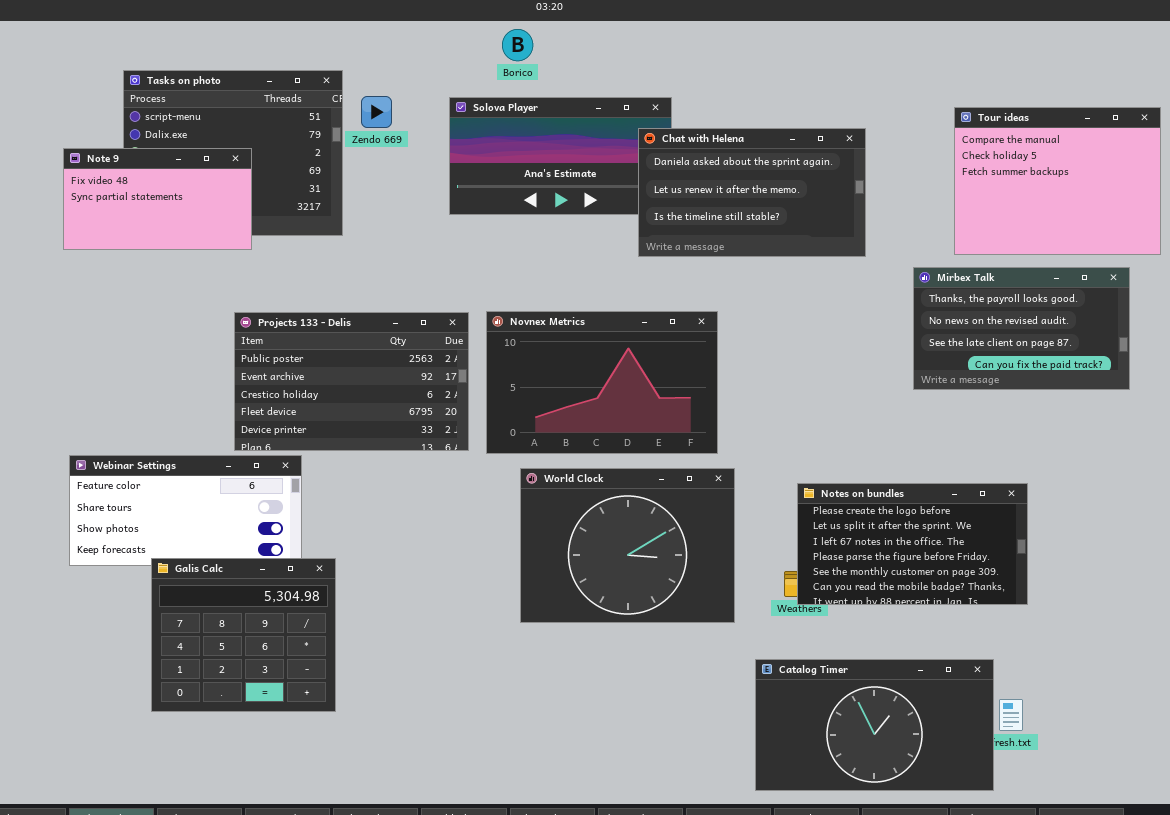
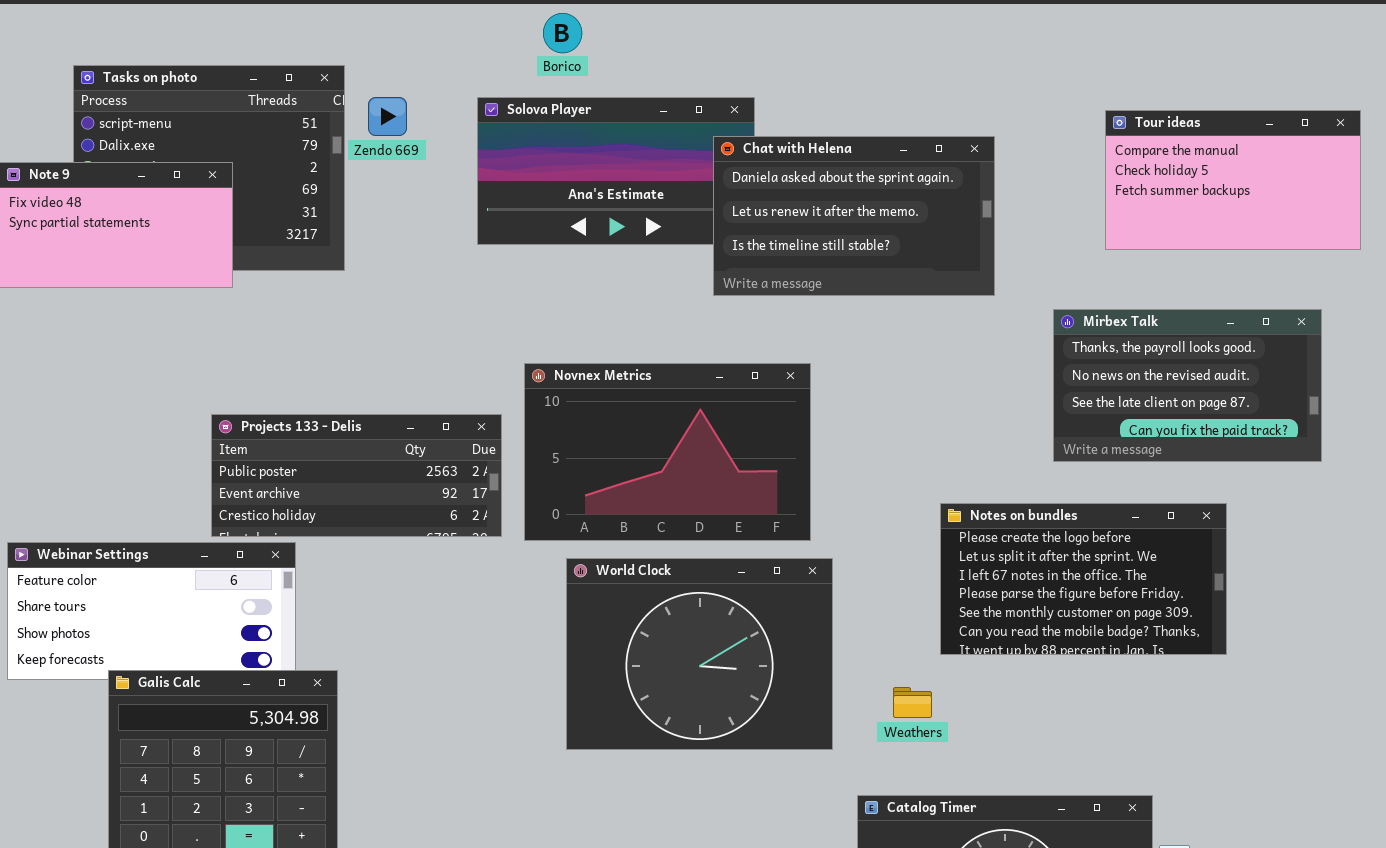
Tour ideas: [954,107,1161,255] -> [1105,110,1361,250], resized
Projects 133 - Delis: [234,312,469,451] -> [211,414,502,537], resized
Notes on bundles: [797,483,1028,605] -> [940,503,1227,655], moved

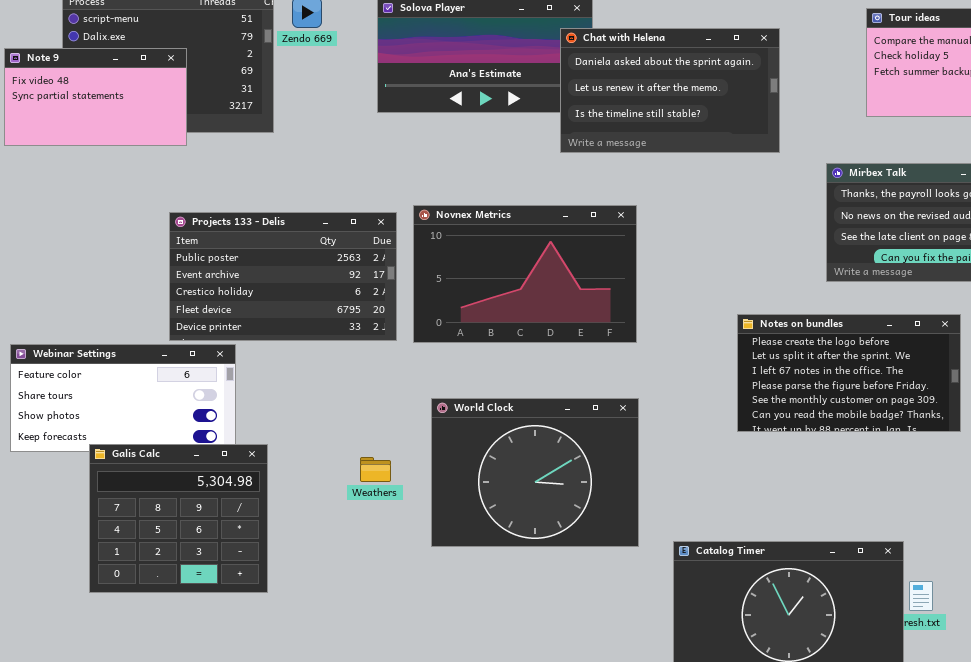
Projects 133 - Delis: [211,414,502,537] -> [169,212,397,341], resized
World Clock: [566,558,833,750] -> [431,398,639,547], moved
Weathers: [893,687,932,718] -> [360,457,391,482], moved

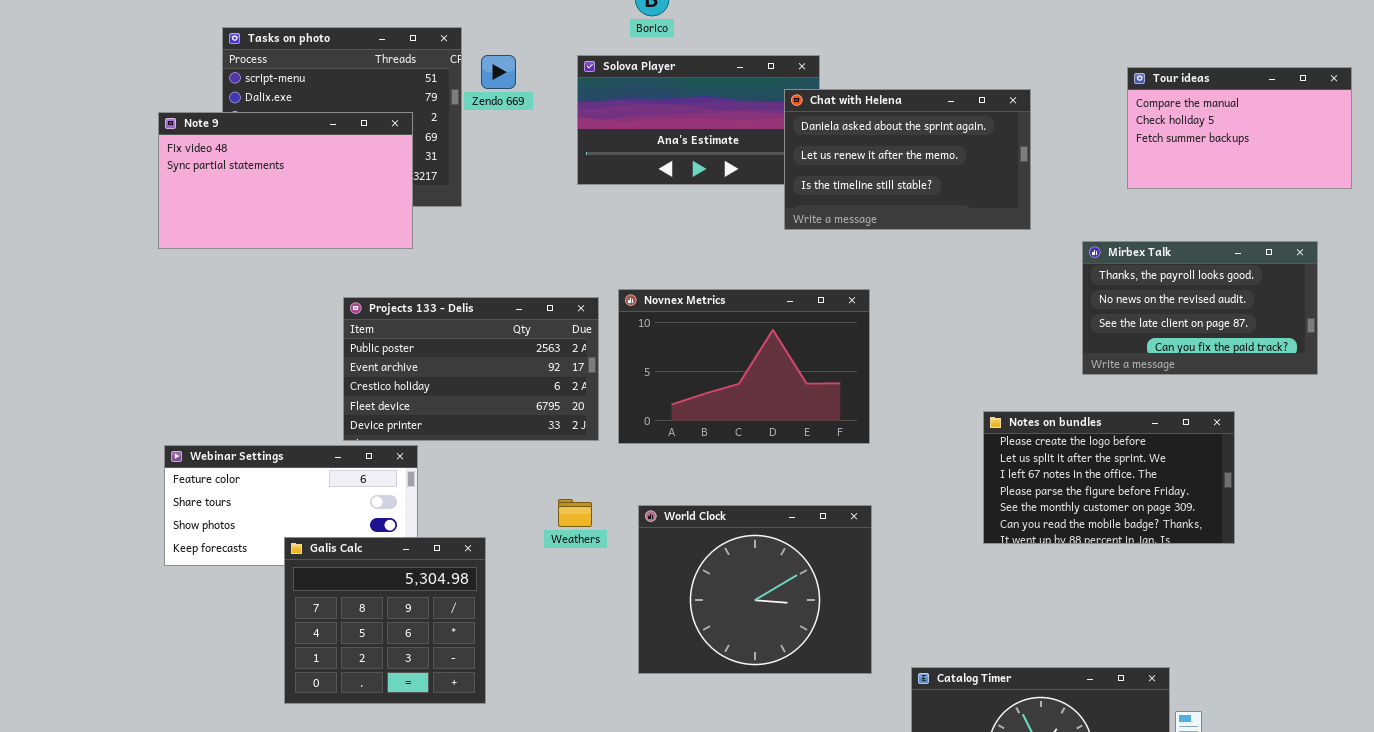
Note 9: [4,48,187,146] -> [158,112,413,249], resized
Galis Calc: [89,444,268,593] -> [284,537,486,704], moved
Weathers: [360,457,391,482] -> [558,499,592,527], moved

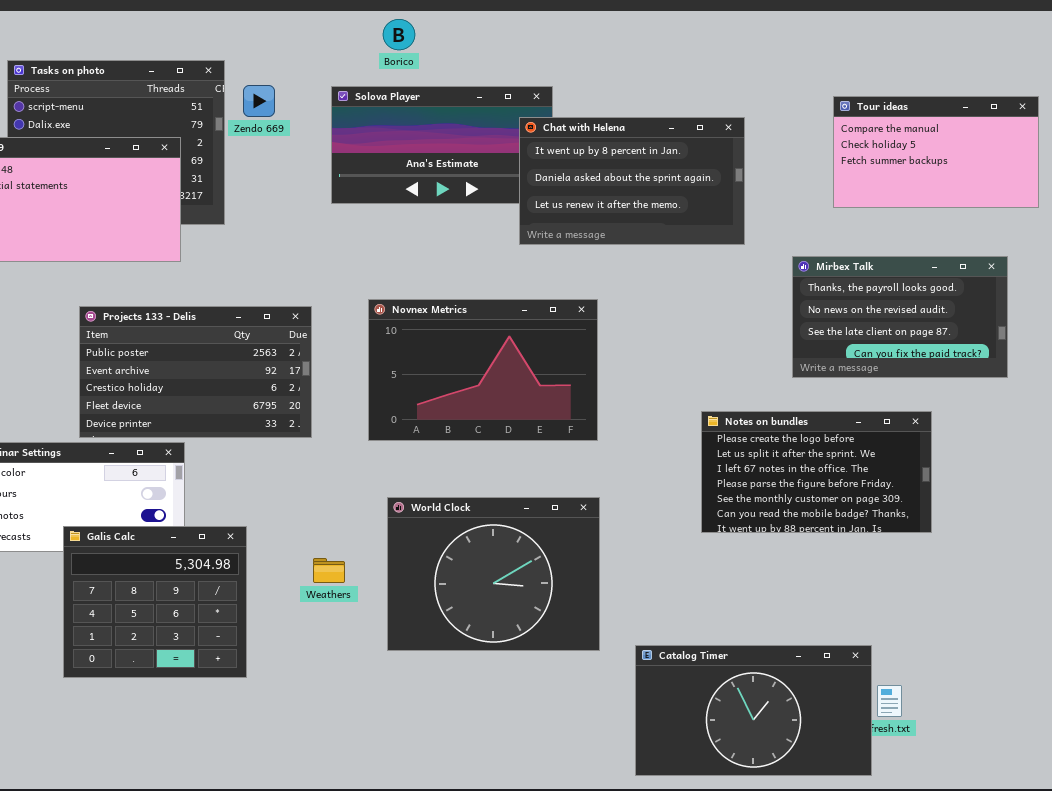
Chat with Helena: [784,89,1031,230] -> [519,117,745,245], scrolled up 1 row
Projects 133 - Delis: [343,297,599,441] -> [79,306,312,438], moved
Weathers: [558,499,592,527] -> [313,558,345,583], moved

